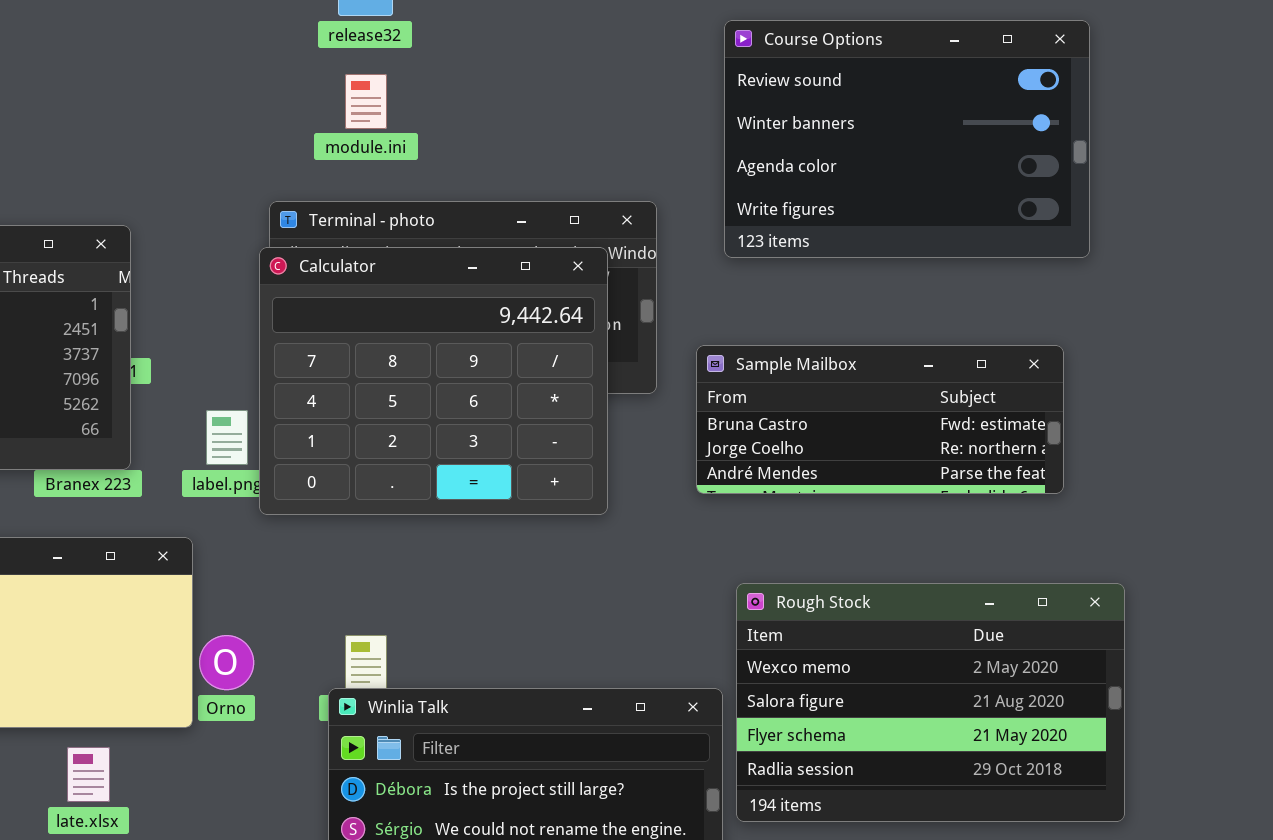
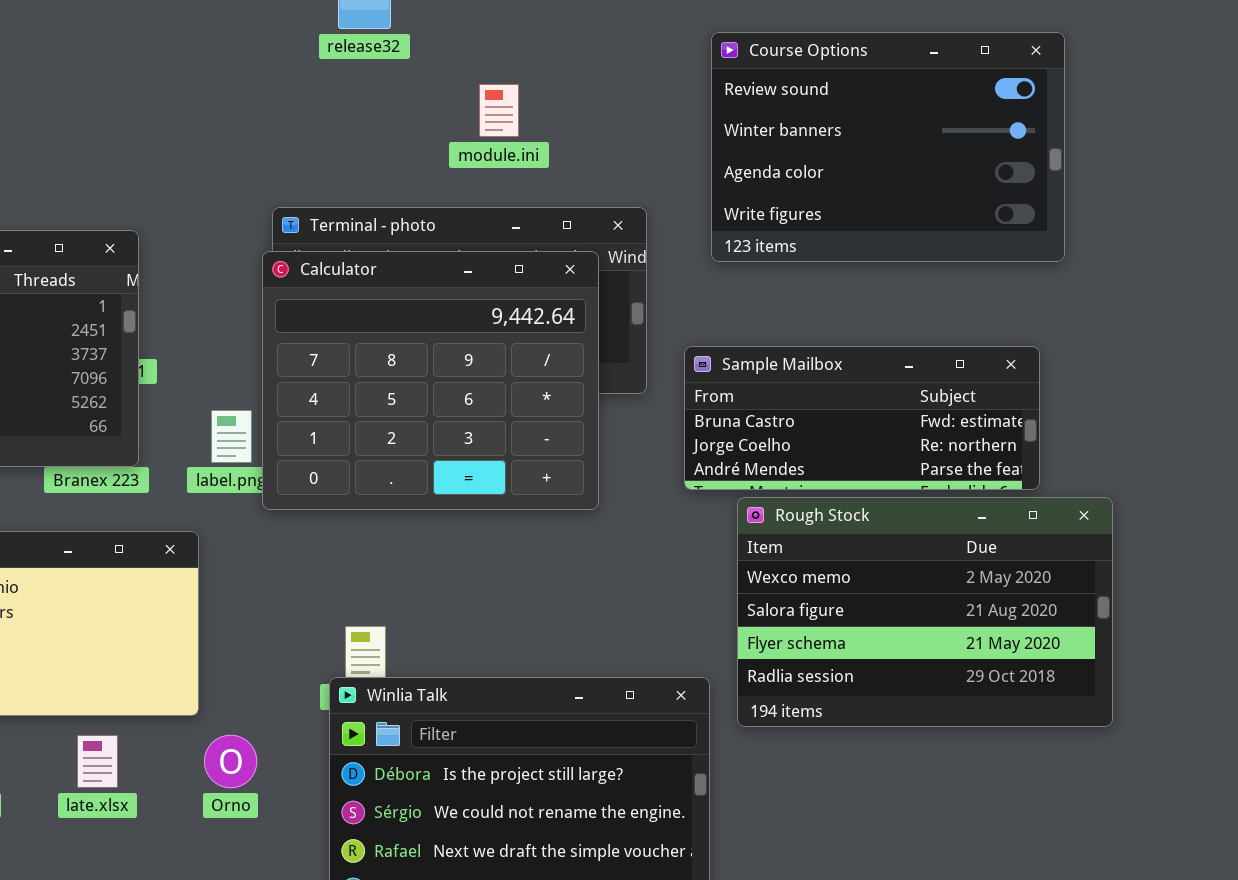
module.ini: [345,74,387,129] -> [479,84,519,137], moved
Rough Stock: [736,583,1125,822] -> [737,497,1113,727], moved
Orno: [199,635,254,690] -> [204,735,257,788], moved

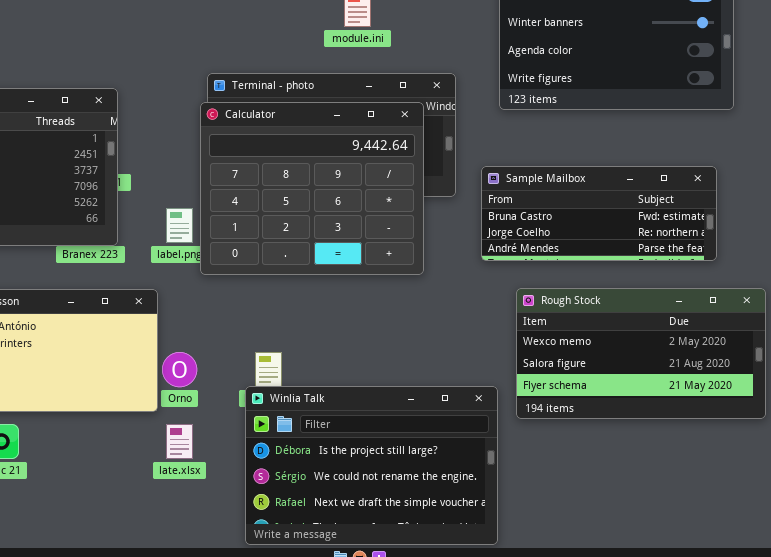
Rough Stock: [737,497,1113,727] -> [516,288,766,419], resized
late.xlsx: [77,735,118,788] -> [166,424,193,459], moved
Orno: [204,735,257,788] -> [162,352,197,387], moved

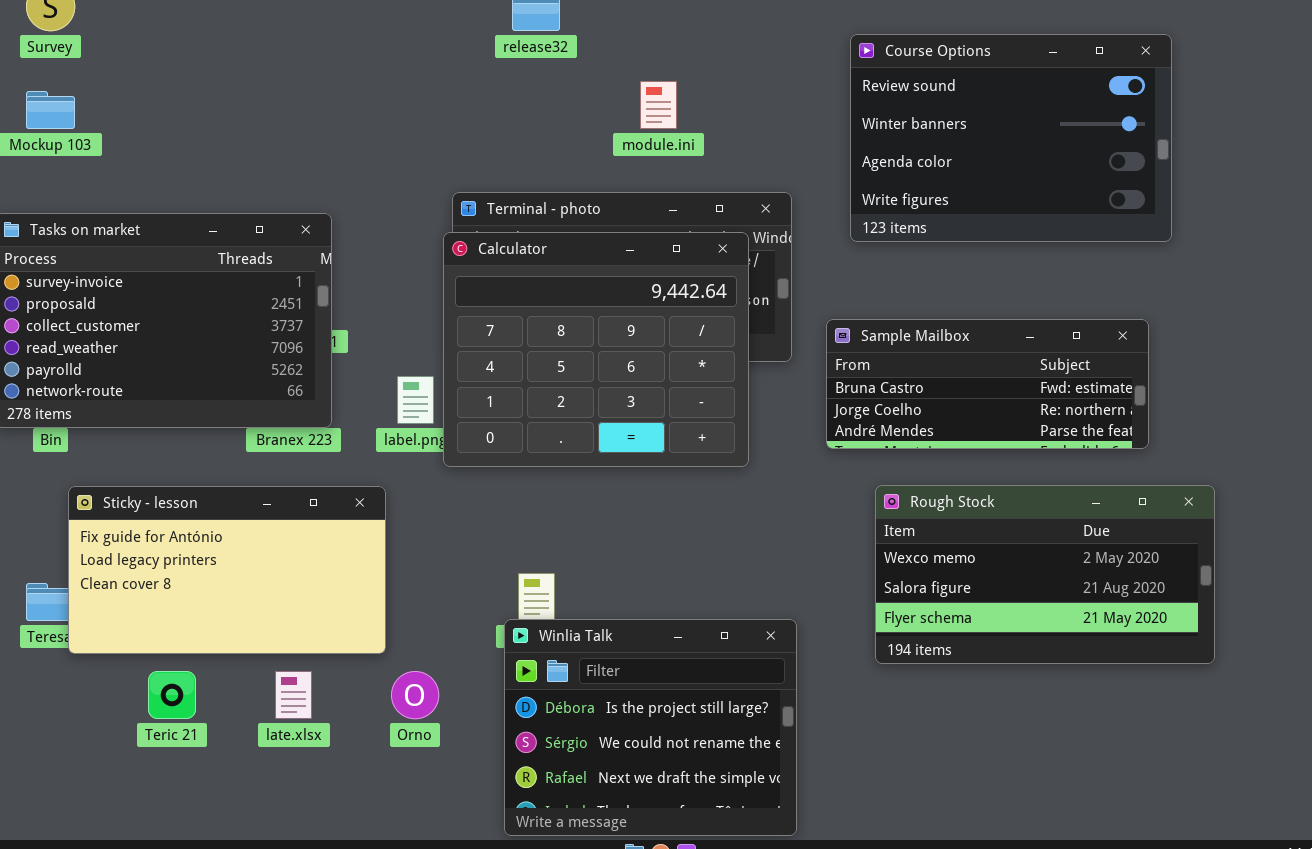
Orno: [162,352,197,387] -> [391,671,439,719], moved
Winlia Talk: [245,386,498,545] -> [504,619,797,836], resized
late.xlsx: [166,424,193,459] -> [275,671,312,719], moved

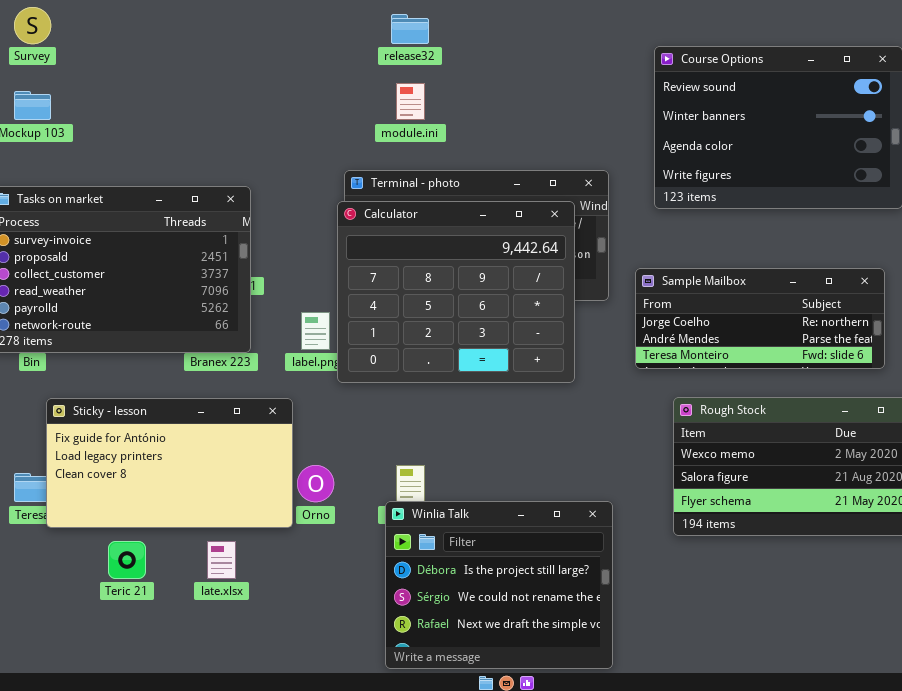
module.ini: [640,81,677,129] -> [396,83,425,120], moved
Sample Mailbox: [826,319,1149,449] -> [635,268,885,369], scrolled down 1 row
Orno: [391,671,439,719] -> [297,465,334,502], moved

